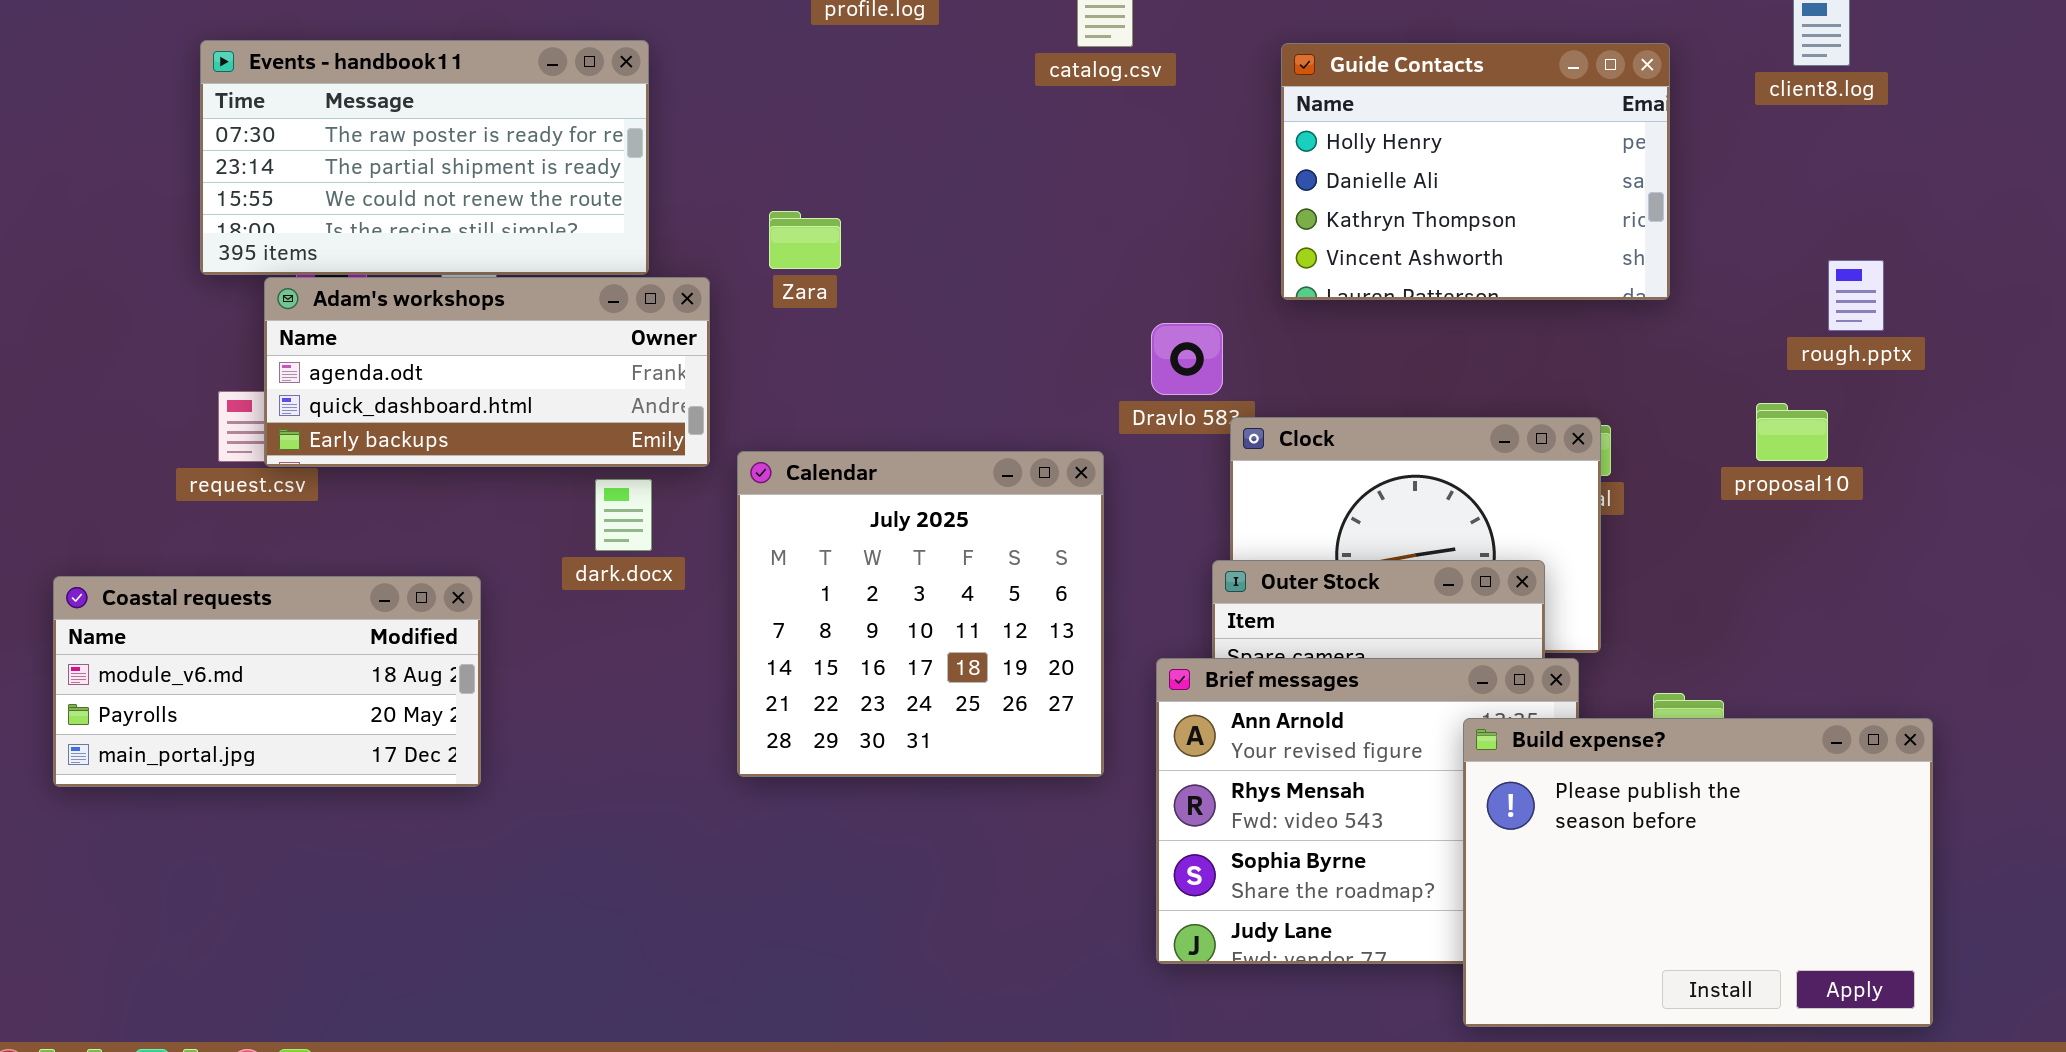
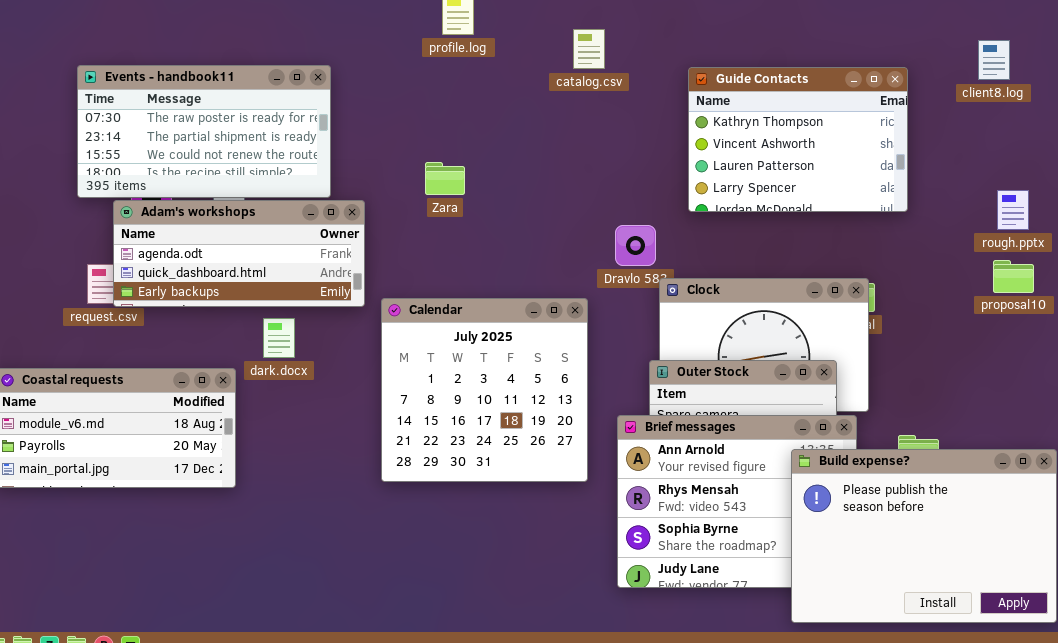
Guide Contacts: [1281,43,1670,300] -> [688,67,908,212], scrolled down 2 rows
Zara: [769,211,841,269] -> [425,162,465,195], moved
proposal10: [1756,403,1828,461] -> [993,260,1034,293], moved
dark.docx: [595,479,652,551] -> [263,318,295,358], moved

